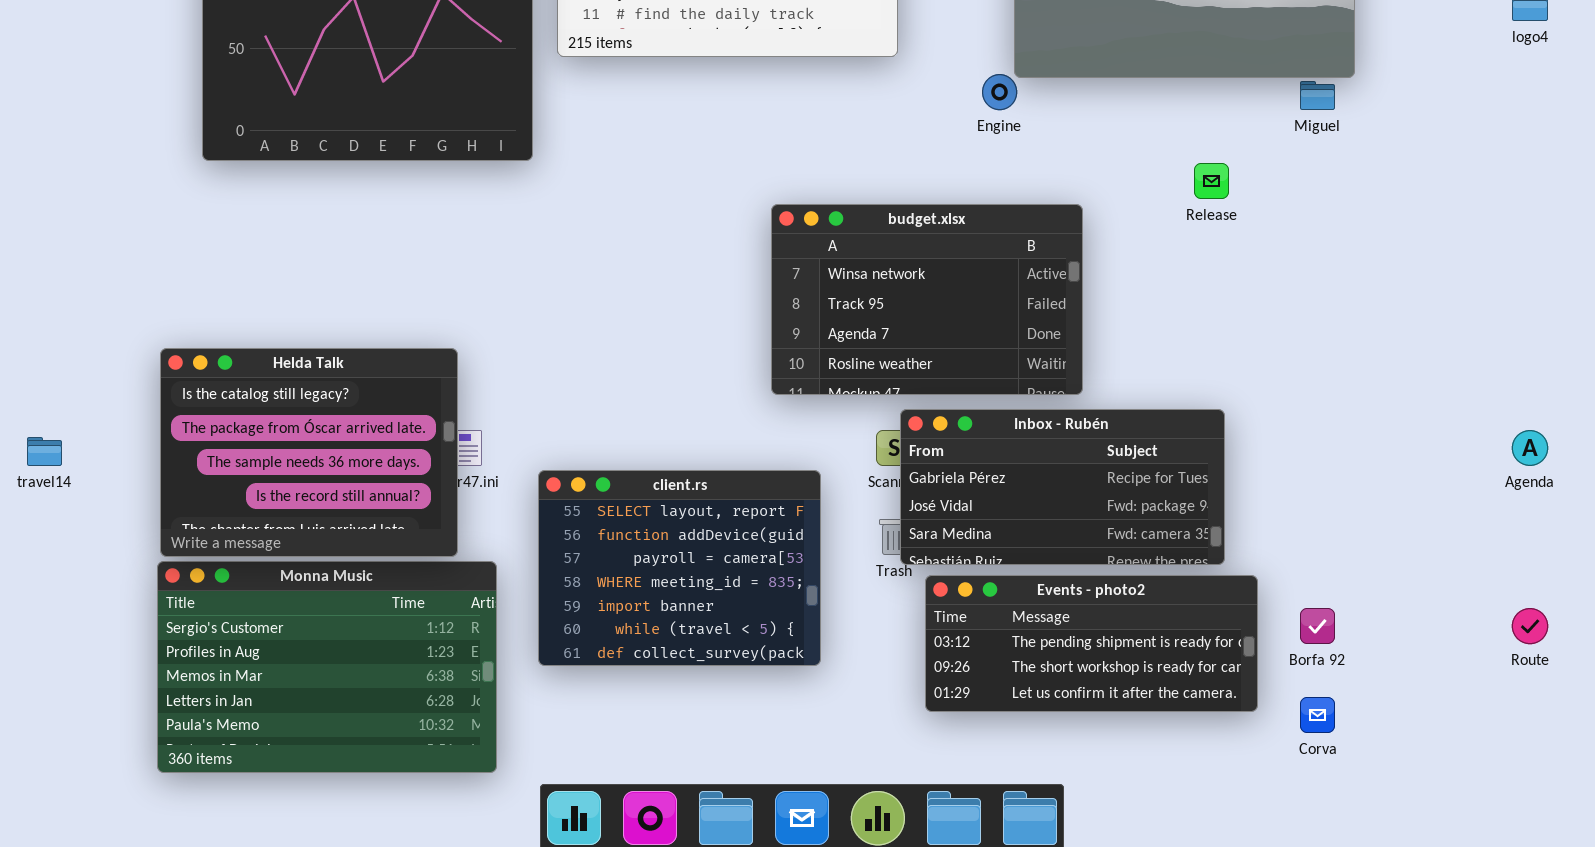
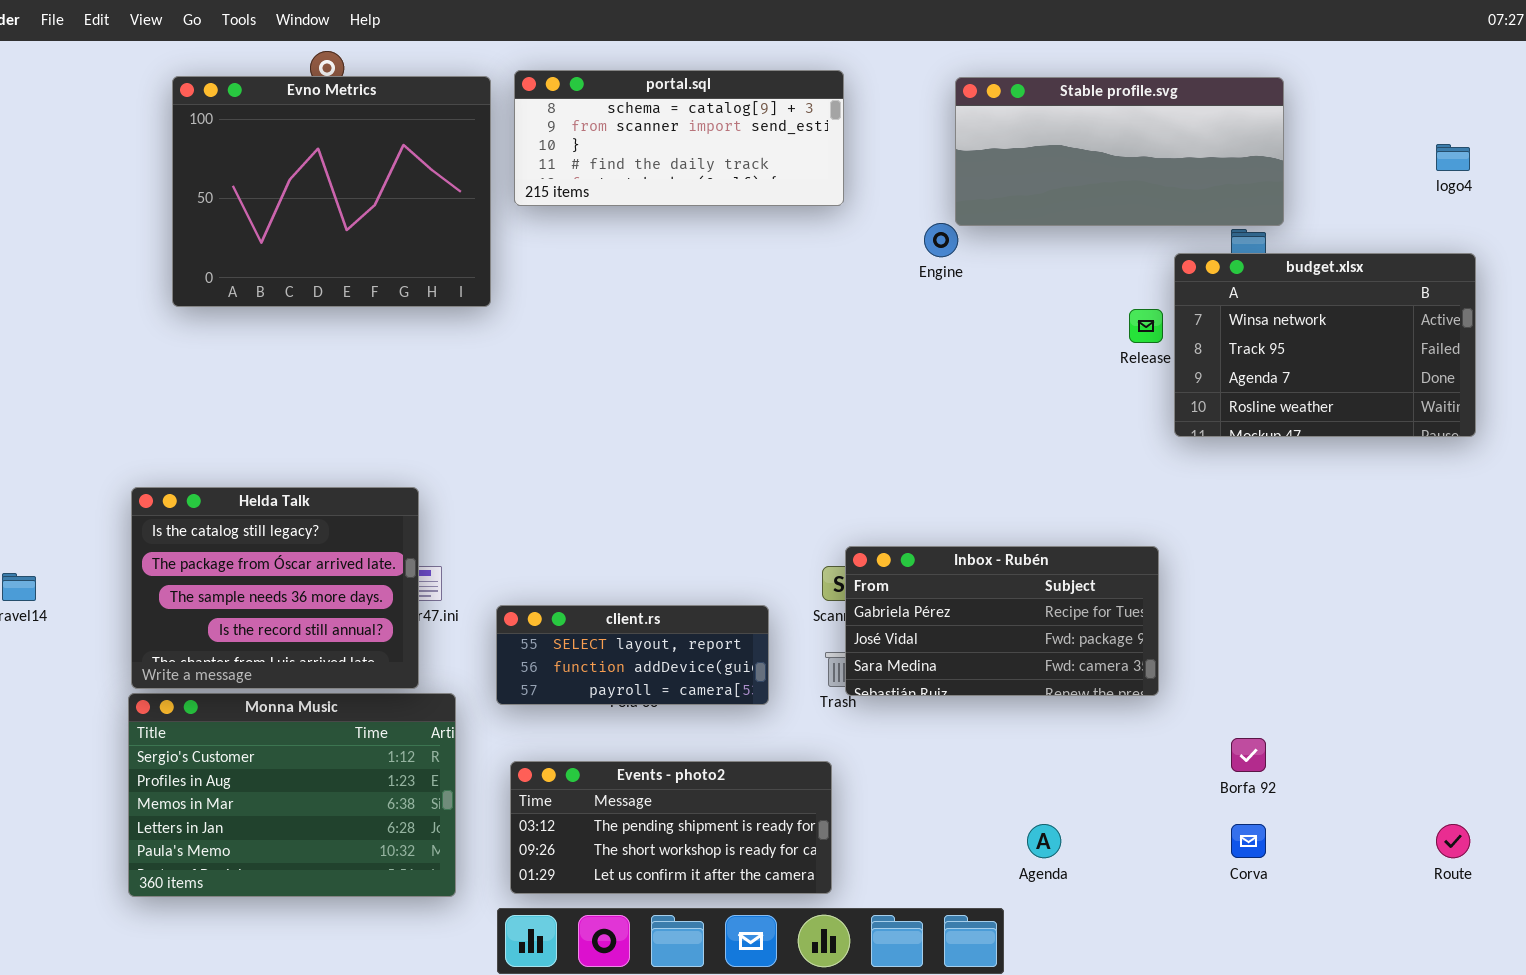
budget.xlsx: [771,204,1083,395] -> [1174,253,1476,437], moved
Agenda: [1512,430,1548,466] -> [1027,824,1061,858], moved
client.rs: [538,470,821,666] -> [496,605,769,705], resized
Events - photo2: [925,575,1258,712] -> [510,761,832,894], moved
Route: [1512,608,1548,644] -> [1436,824,1470,858], moved

